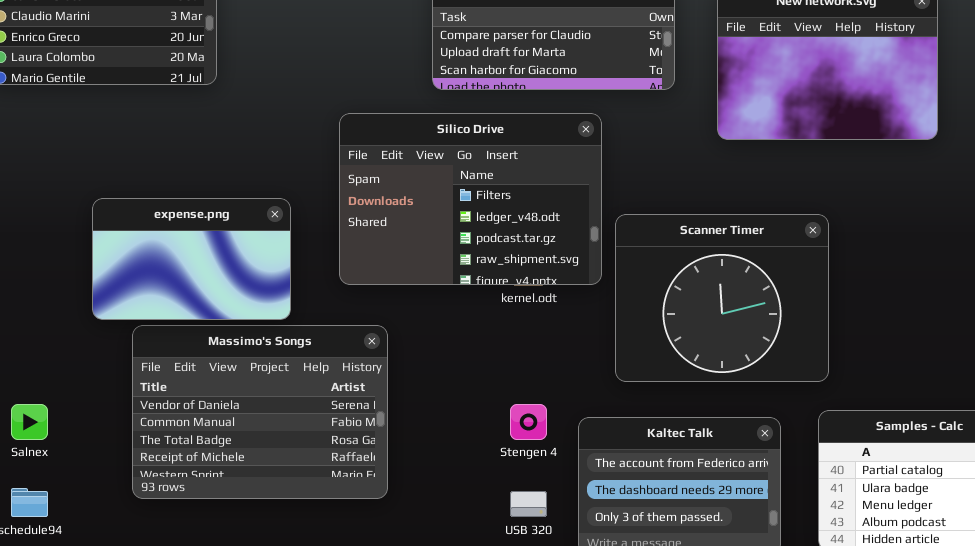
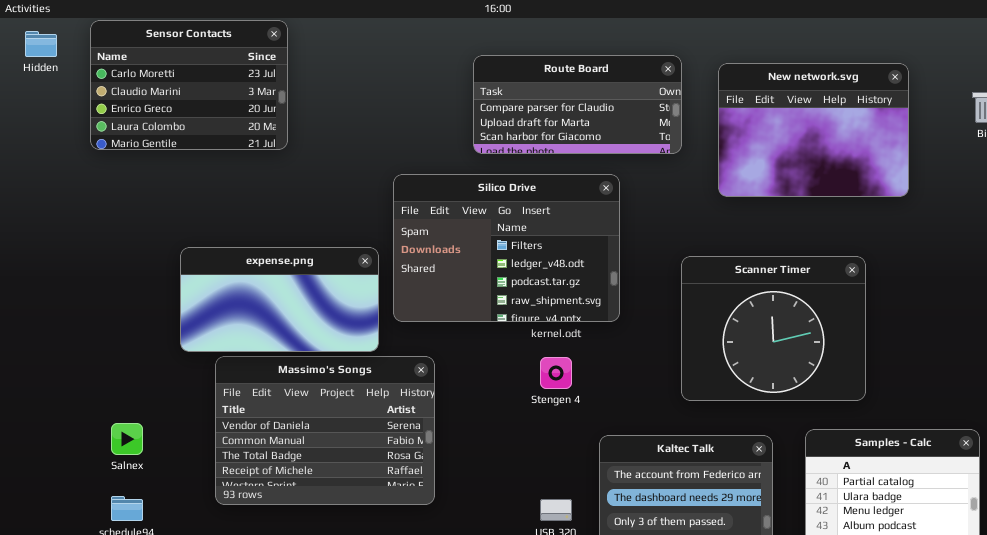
expense.png: [92,198,291,320] -> [180,247,379,352], resized
Scanner Timer: [615,214,829,382] -> [681,256,866,401], moved
Stengen 4: [510,404,547,440] -> [540,357,572,389], moved

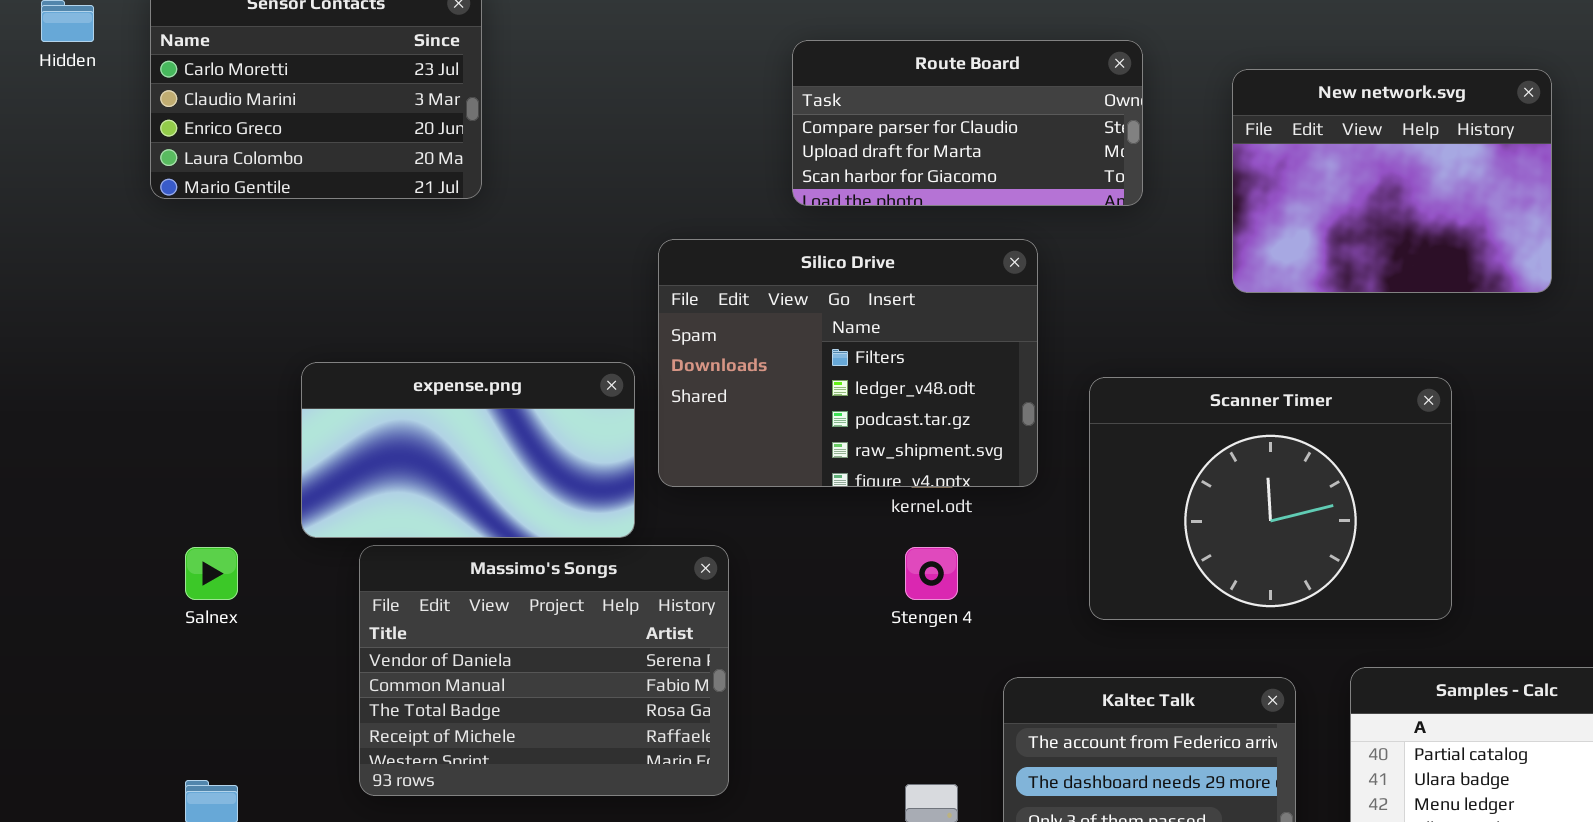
New network.svg: [718,63,909,197] -> [1232,69,1552,293], moved
Scanner Timer: [681,256,866,401] -> [1089,377,1452,620], resized
Salnex: [111,423,143,455] -> [185,547,238,600], moved

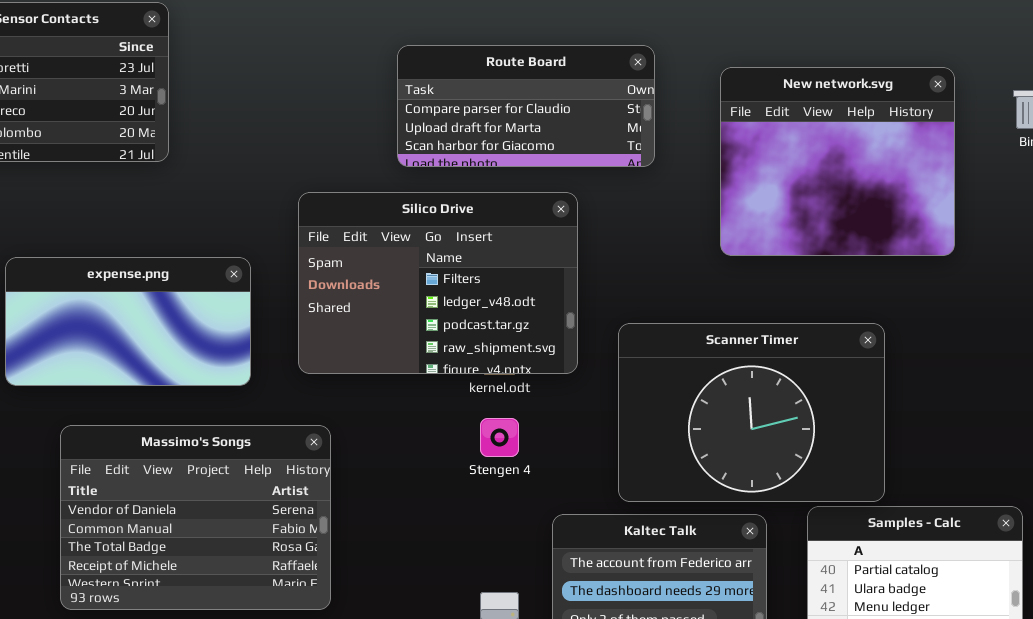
New network.svg: [1232,69,1552,293] -> [720,67,955,256], resized
expense.png: [301,362,635,538] -> [5,257,251,386], moved
Scanner Timer: [1089,377,1452,620] -> [618,323,885,502], moved
Massimo's Songs: [359,545,729,796] -> [60,425,331,610], moved

